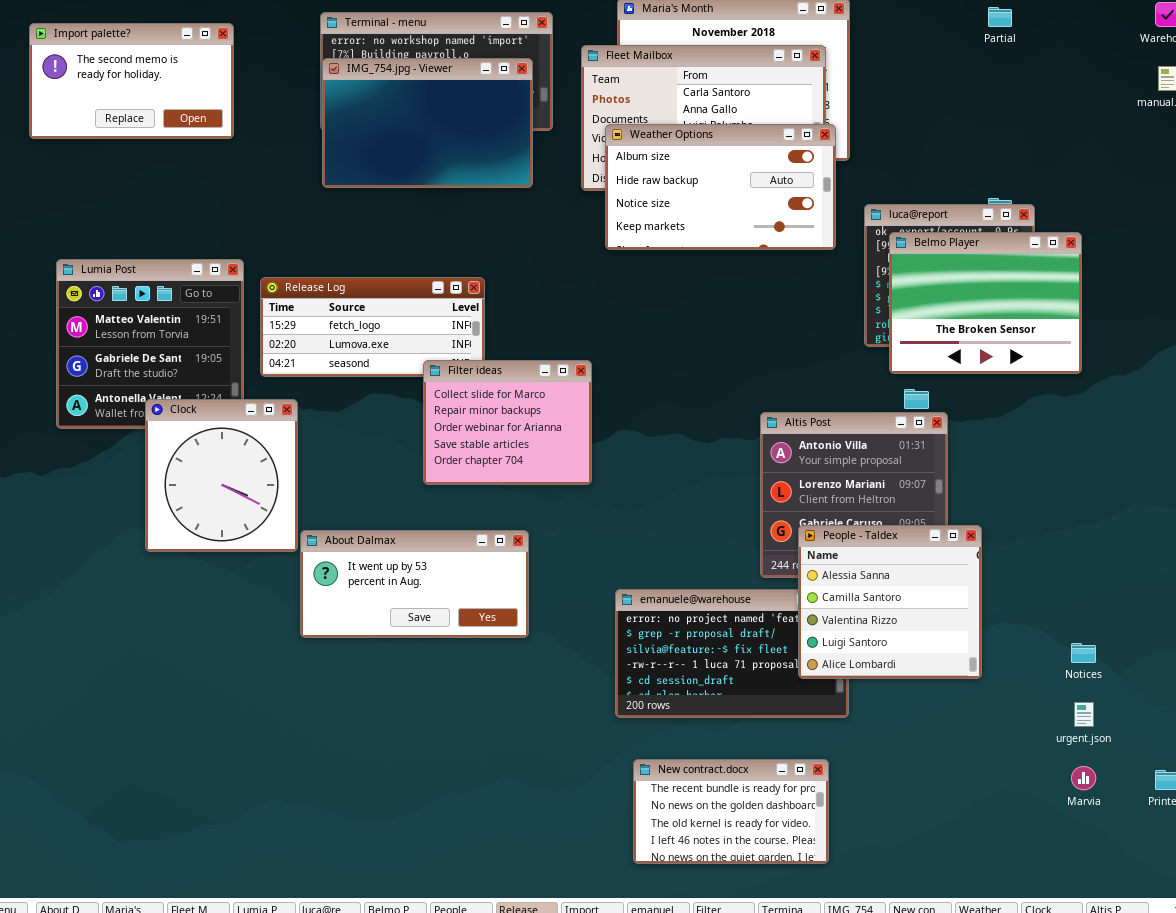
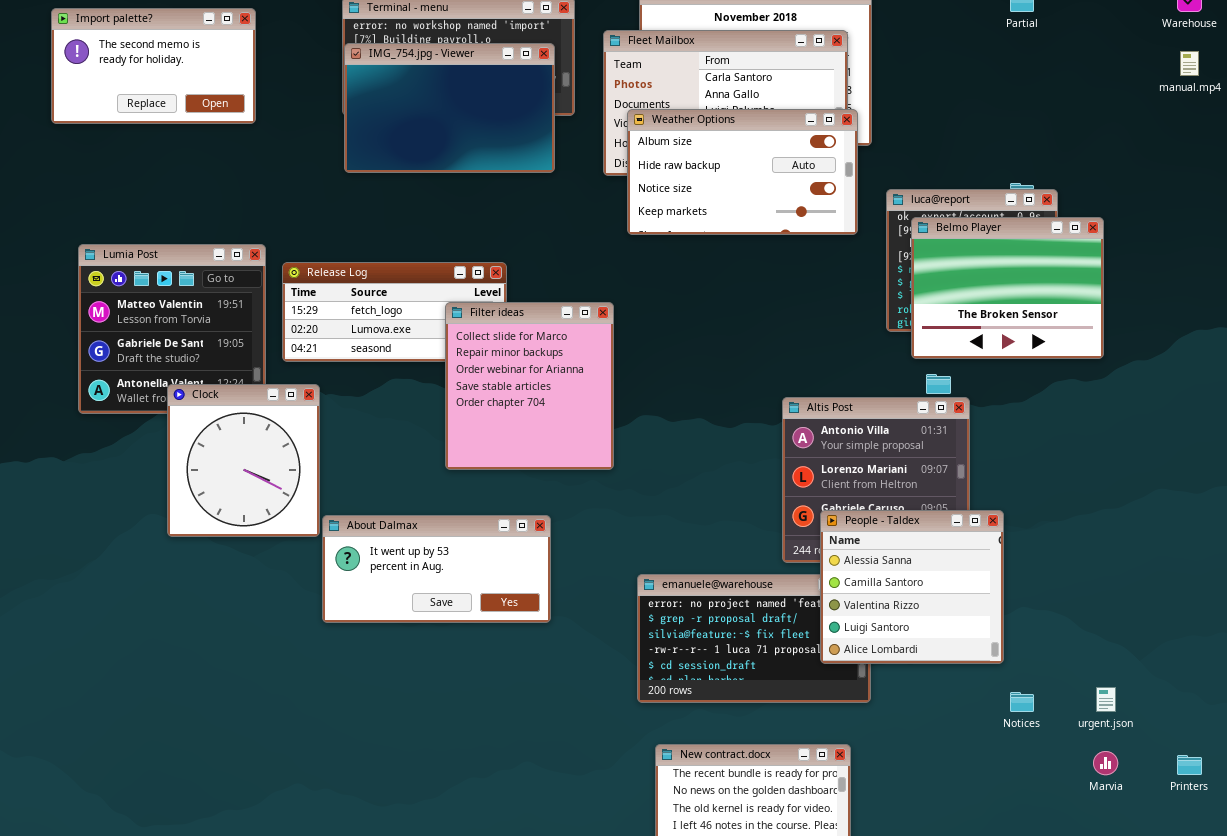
Filter ideas: [423,360,592,485] -> [445,302,614,470], resized
Notices: [1071,643,1096,663] -> [1010,692,1034,712], moved

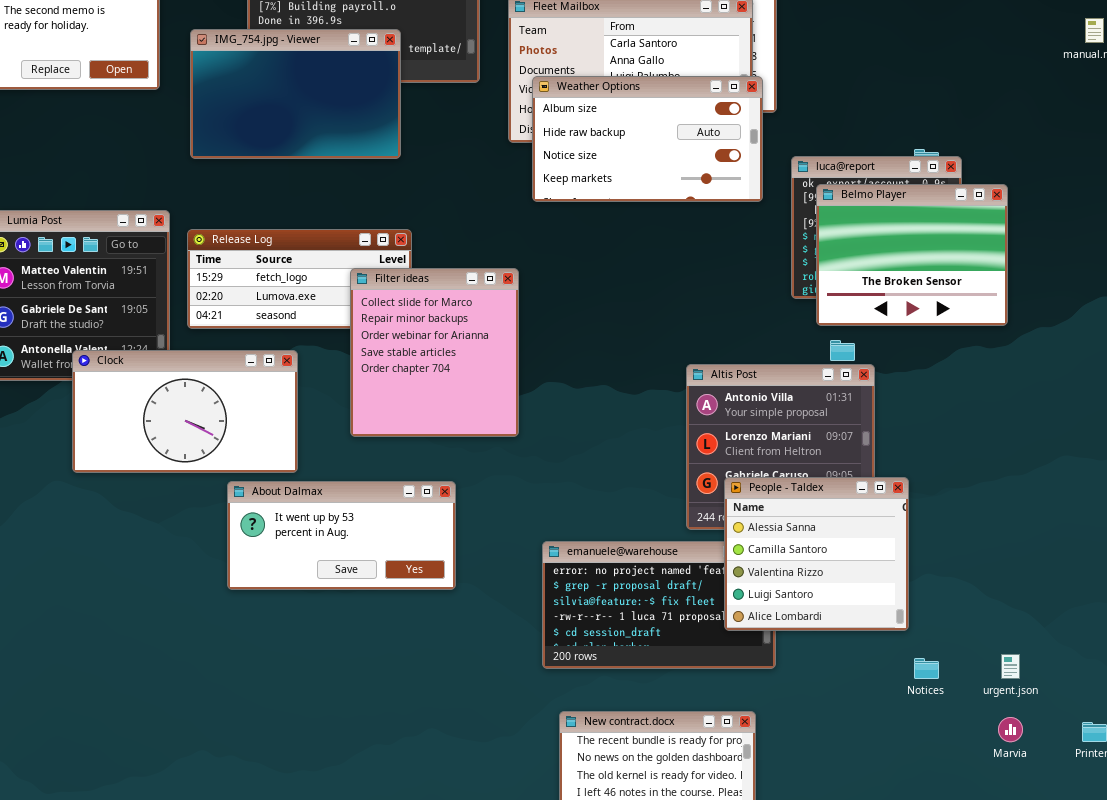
IMG_754.jpg - Viewer: [344,43,555,173] -> [190,29,401,159], moved
Clock: [167,384,320,537] -> [72,350,298,473], resized

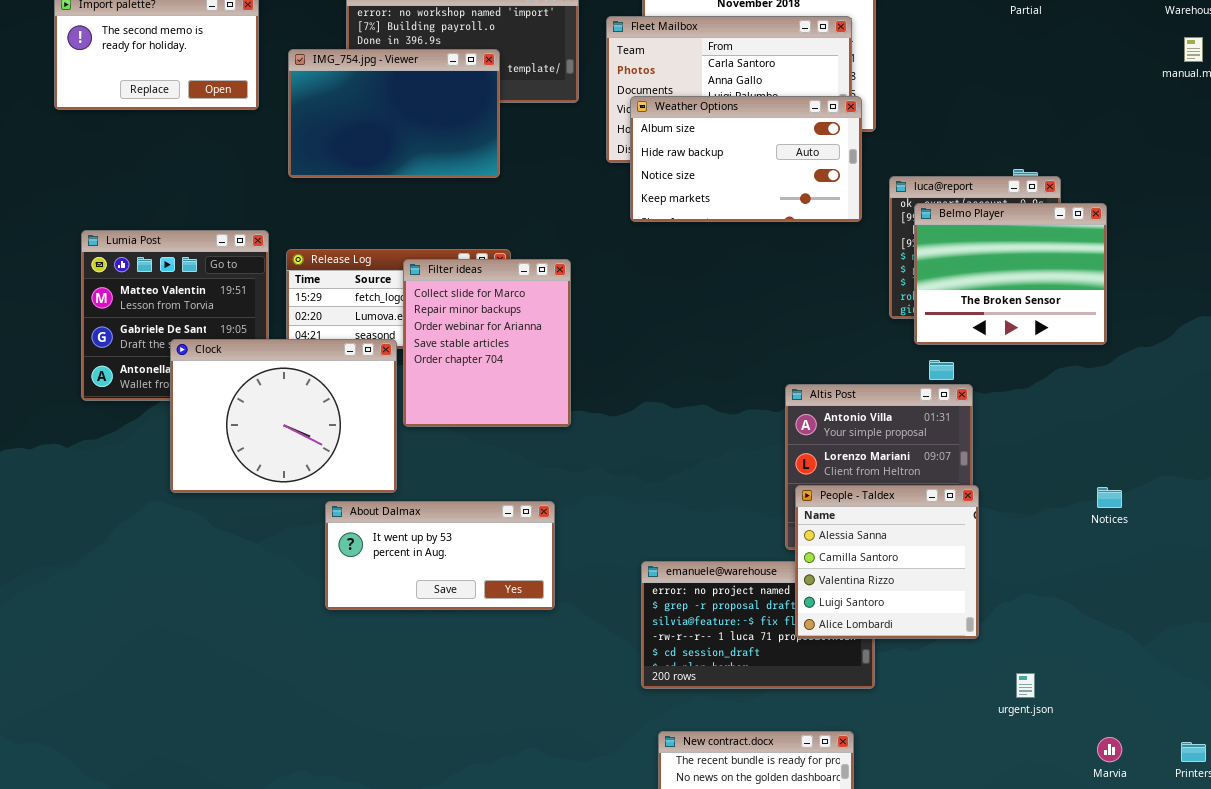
Filter ideas: [350,268,519,437] -> [403,259,571,427], moved
Clock: [72,350,298,473] -> [170,339,397,493], resized
People - Taldex: [724,477,909,631] -> [795,485,979,639], moved
urgent.json: [1001,654,1020,679] -> [1016,673,1035,698], moved
Notices: [914,658,939,679] -> [1097,487,1122,508], moved

